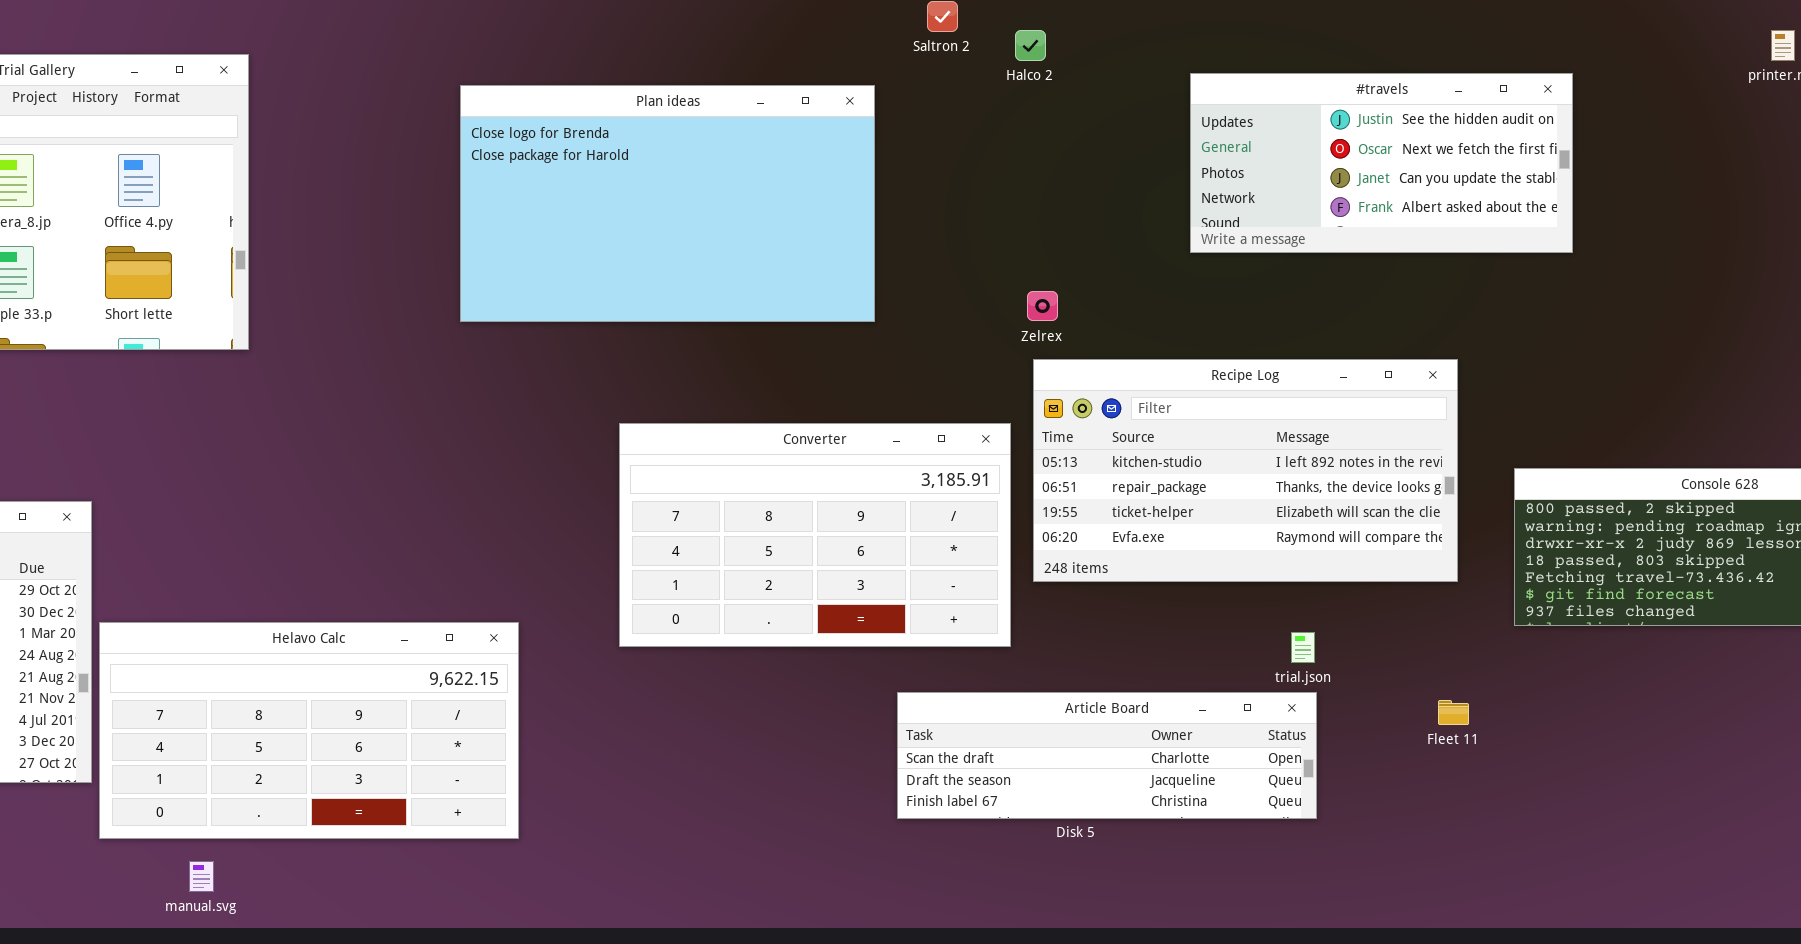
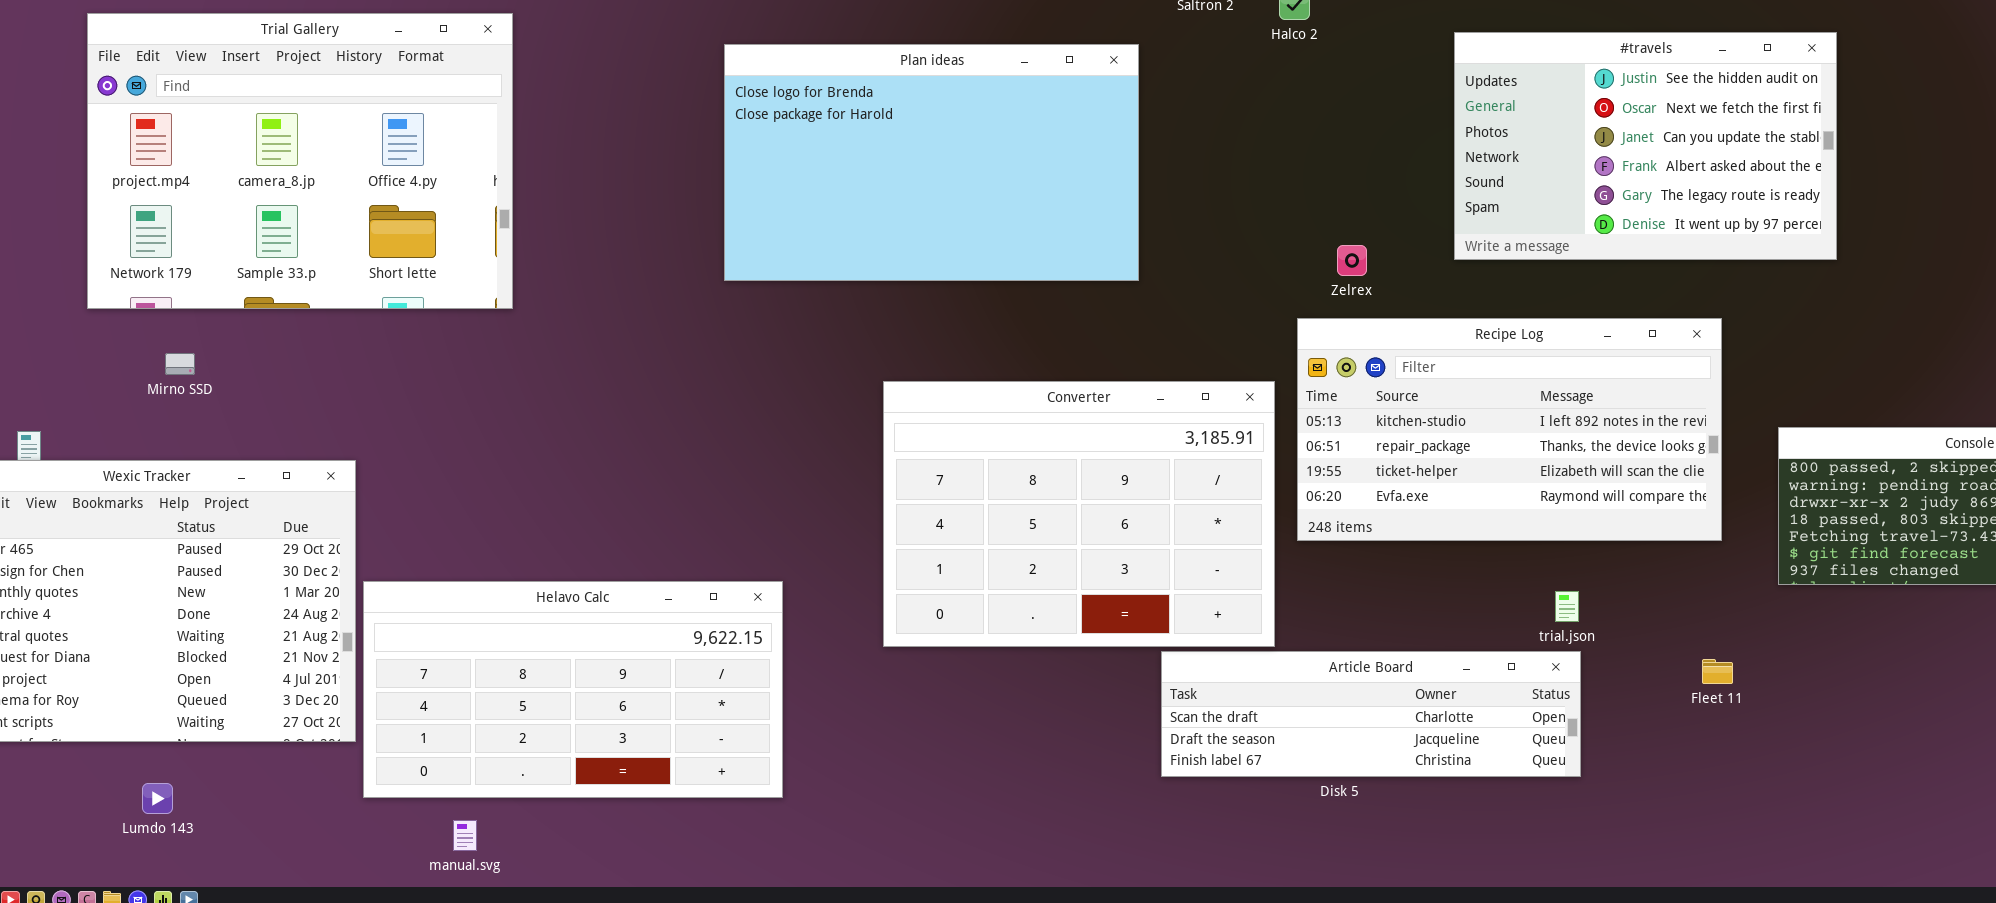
#travels: [1190,73,1573,253] -> [1454,32,1837,260], resized
Zelrex: [1027,291,1058,321] -> [1337,245,1367,276], moved
Converter: [619,423,1011,647] -> [883,381,1275,647], resized

